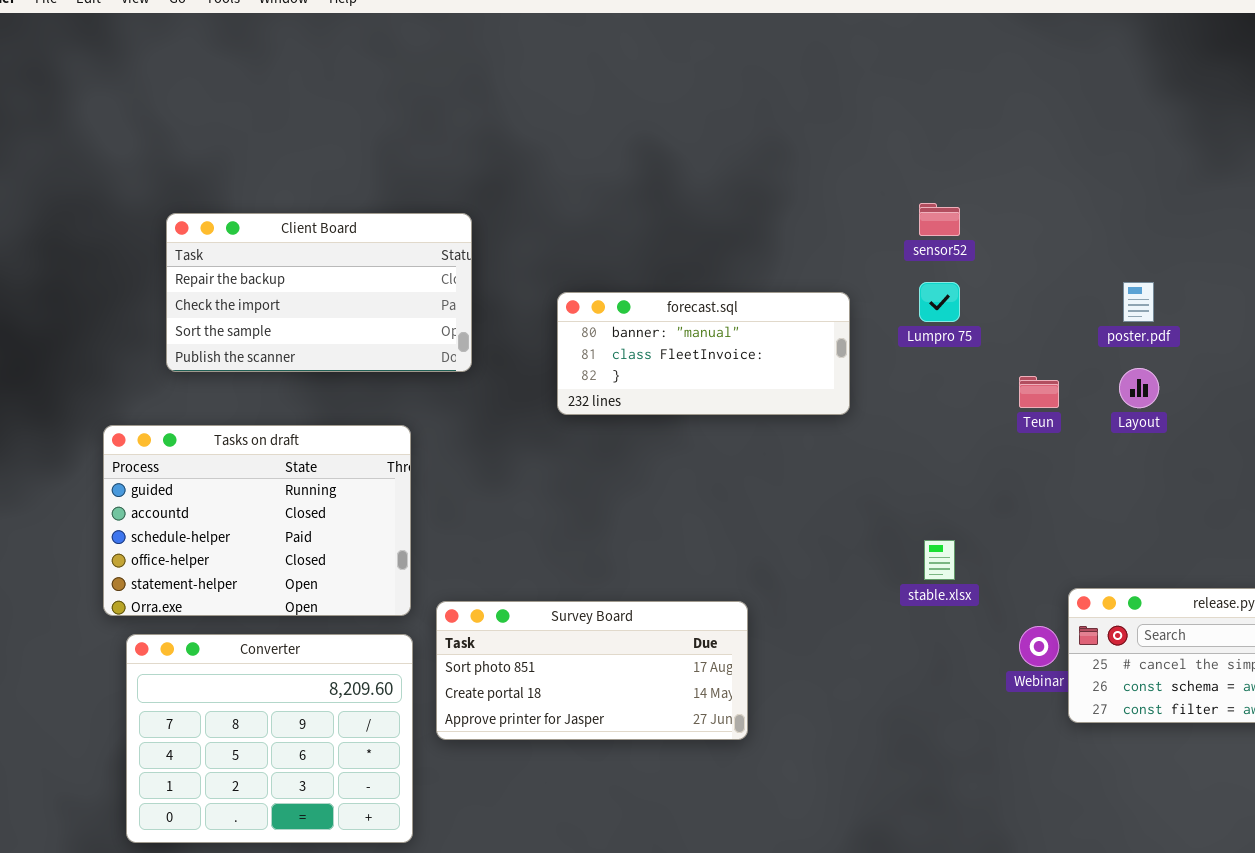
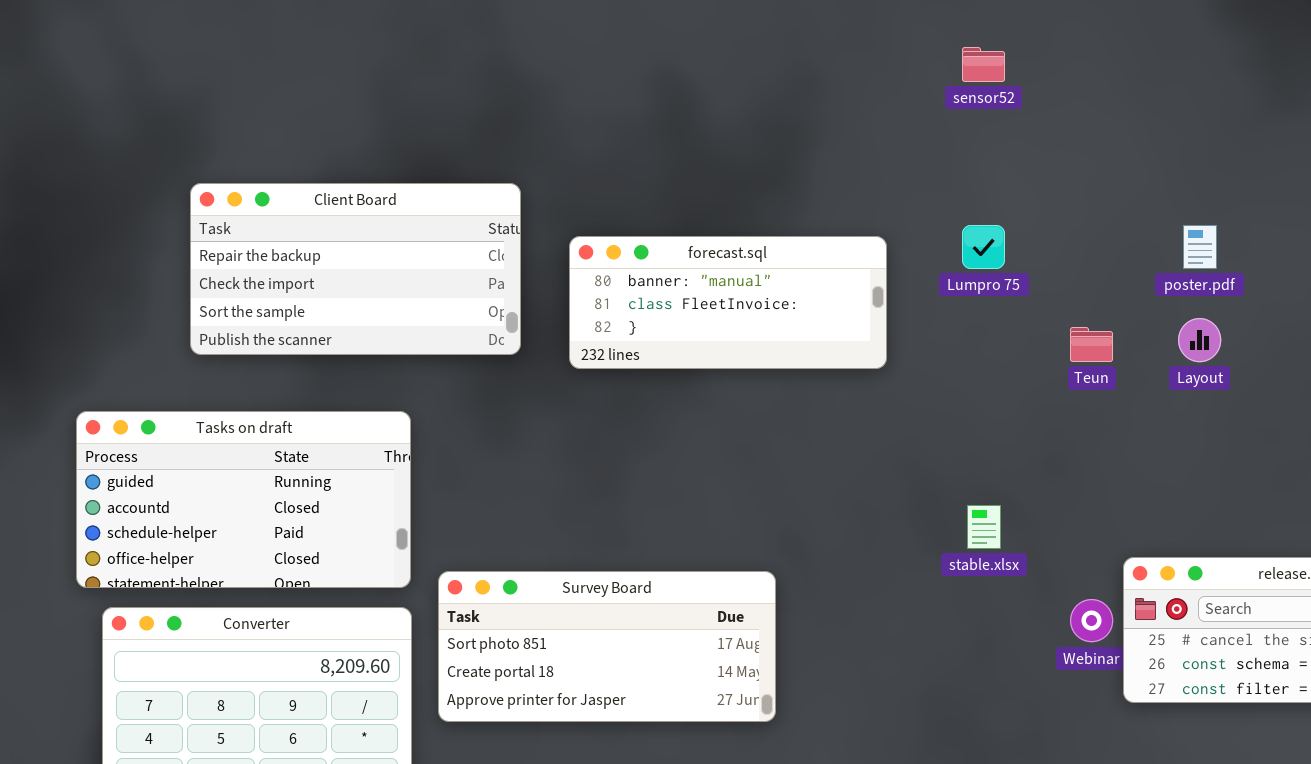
sensor52: [919,203,960,236] -> [962,47,1005,82], moved
Client Board: [166,213,472,372] -> [190,183,521,355], moved
Tasks on draft: [103,425,411,616] -> [76,411,411,588], resized

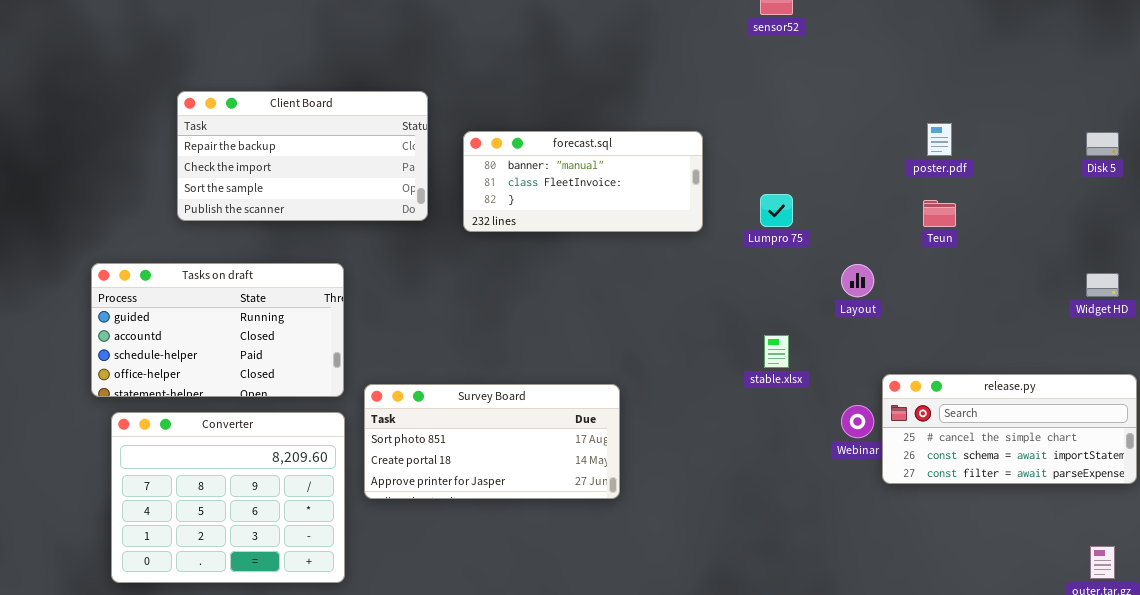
Lumpro 75: [962,225,1005,269] -> [760,194,793,227], moved
Layout: [1178,318,1221,362] -> [841,264,874,297], moved
Teun: [1070,327,1113,362] -> [923,200,956,227], moved

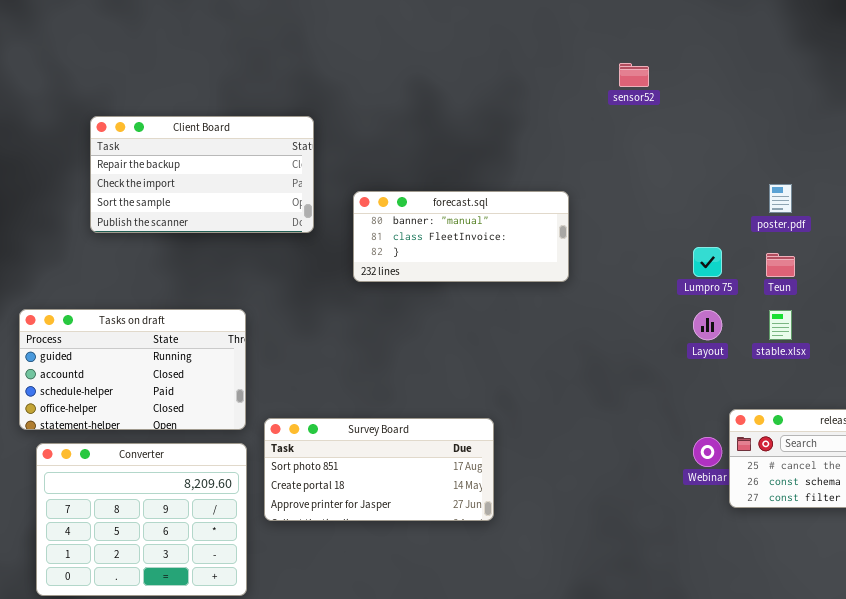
Client Board: [177,91,428,221] -> [90,116,314,233], moved
Lumpro 75: [760,194,793,227] -> [693,247,722,277], moved
stable.xlsx: [764,335,789,368] -> [769,310,792,340], moved

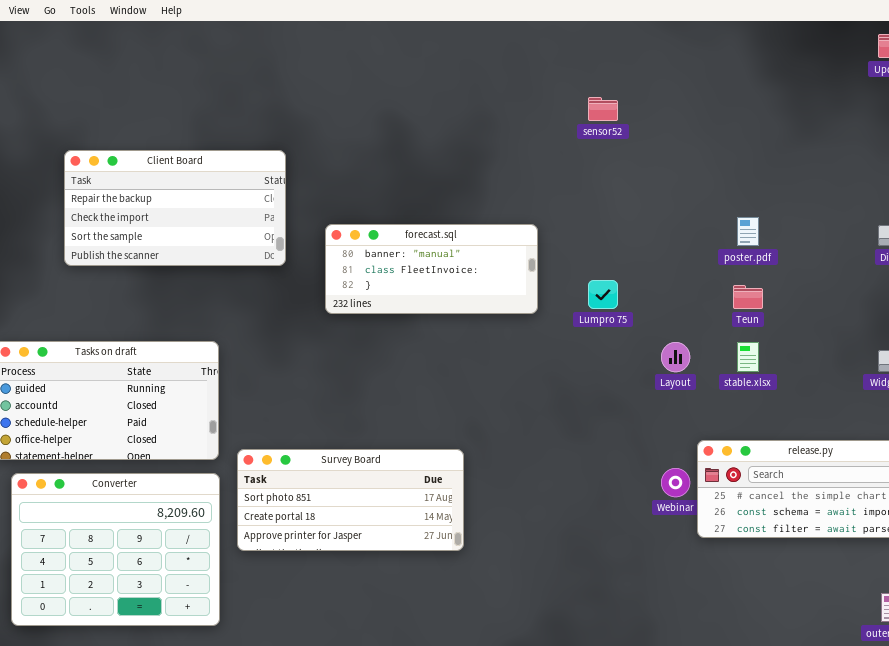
Lumpro 75: [693,247,722,277] -> [588,280,618,309], moved

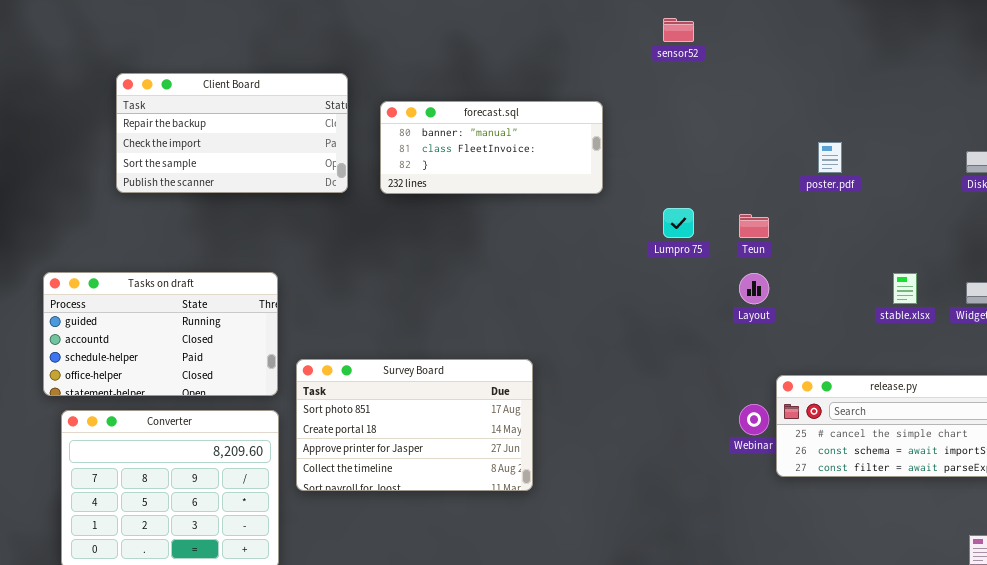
forecast.sql: [325,224,538,314] -> [380,101,603,194], moved
Teun: [733,285,763,309] -> [739,214,769,238], moved
stable.xlsx: [737,342,759,372] -> [893,273,917,304], moved
Survey Board: [237,449,464,551] -> [296,359,533,491], resized

